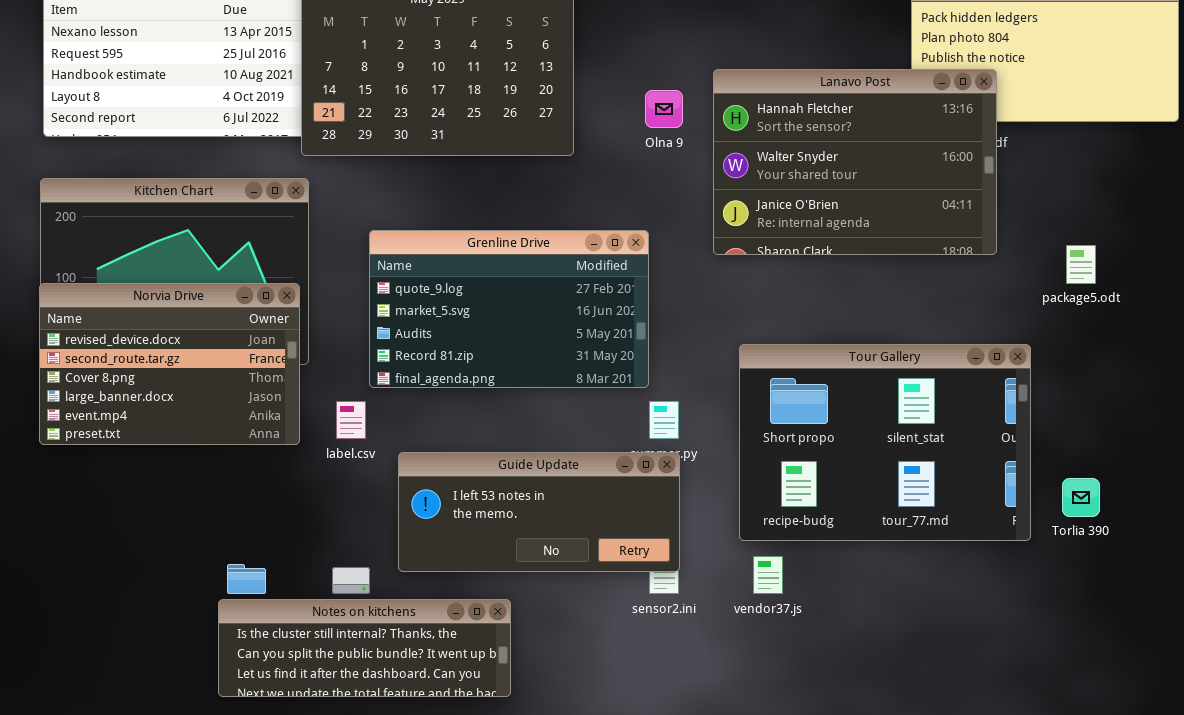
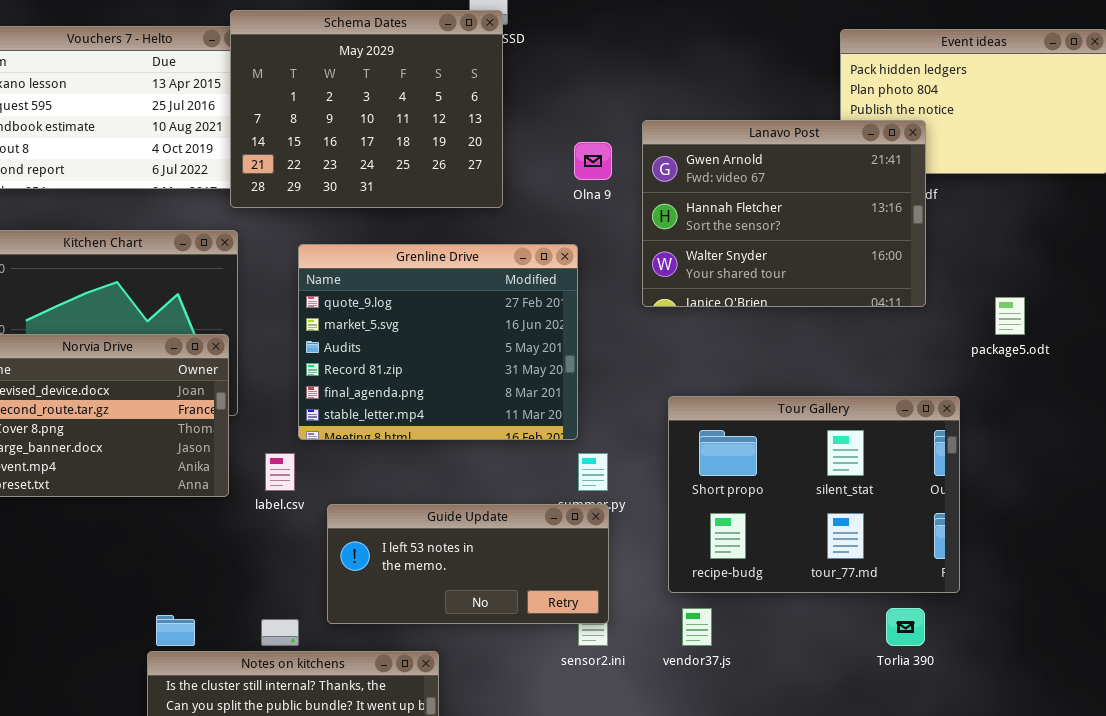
Lanavo Post: [713,69,997,255] -> [642,120,926,307], scrolled up 1 row
Grenline Drive: [369,230,649,388] -> [298,244,578,440], resized
Torlia 390: [1062,478,1100,517] -> [886,608,925,646], moved

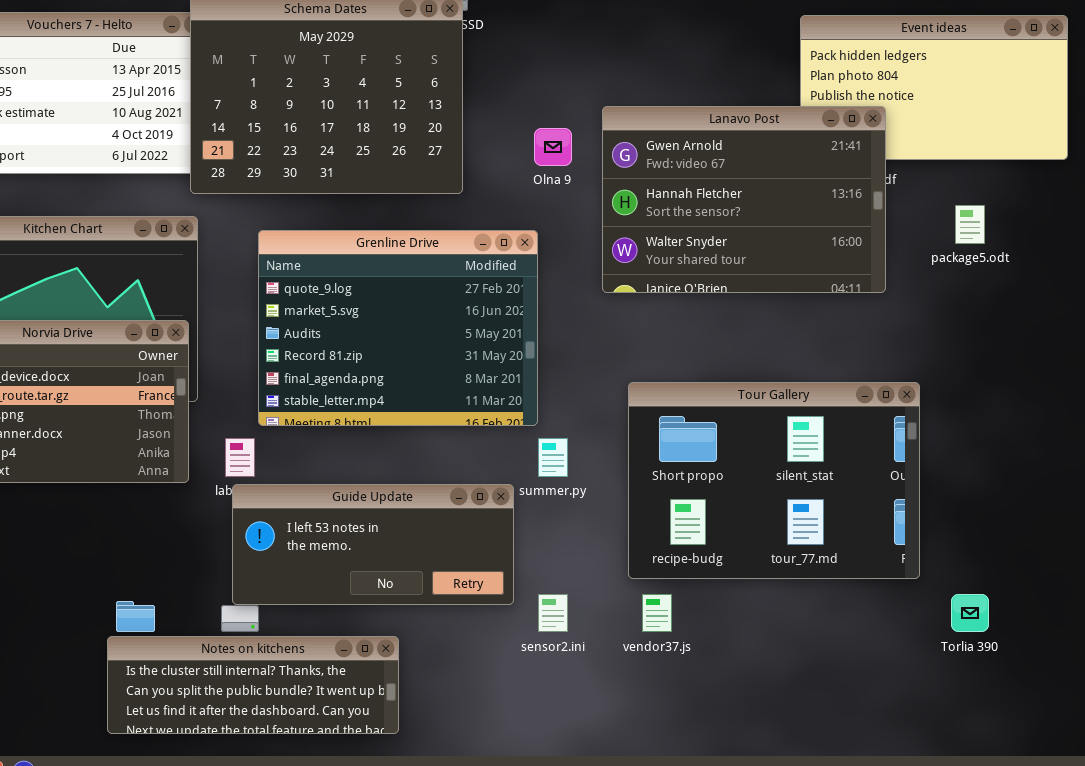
package5.odt: [995,297,1025,335] -> [955,205,985,244], moved
Guide Update: [327,504,609,624] -> [232,484,514,605], moved
Torlia 390: [886,608,925,646] -> [951,594,989,632], moved

